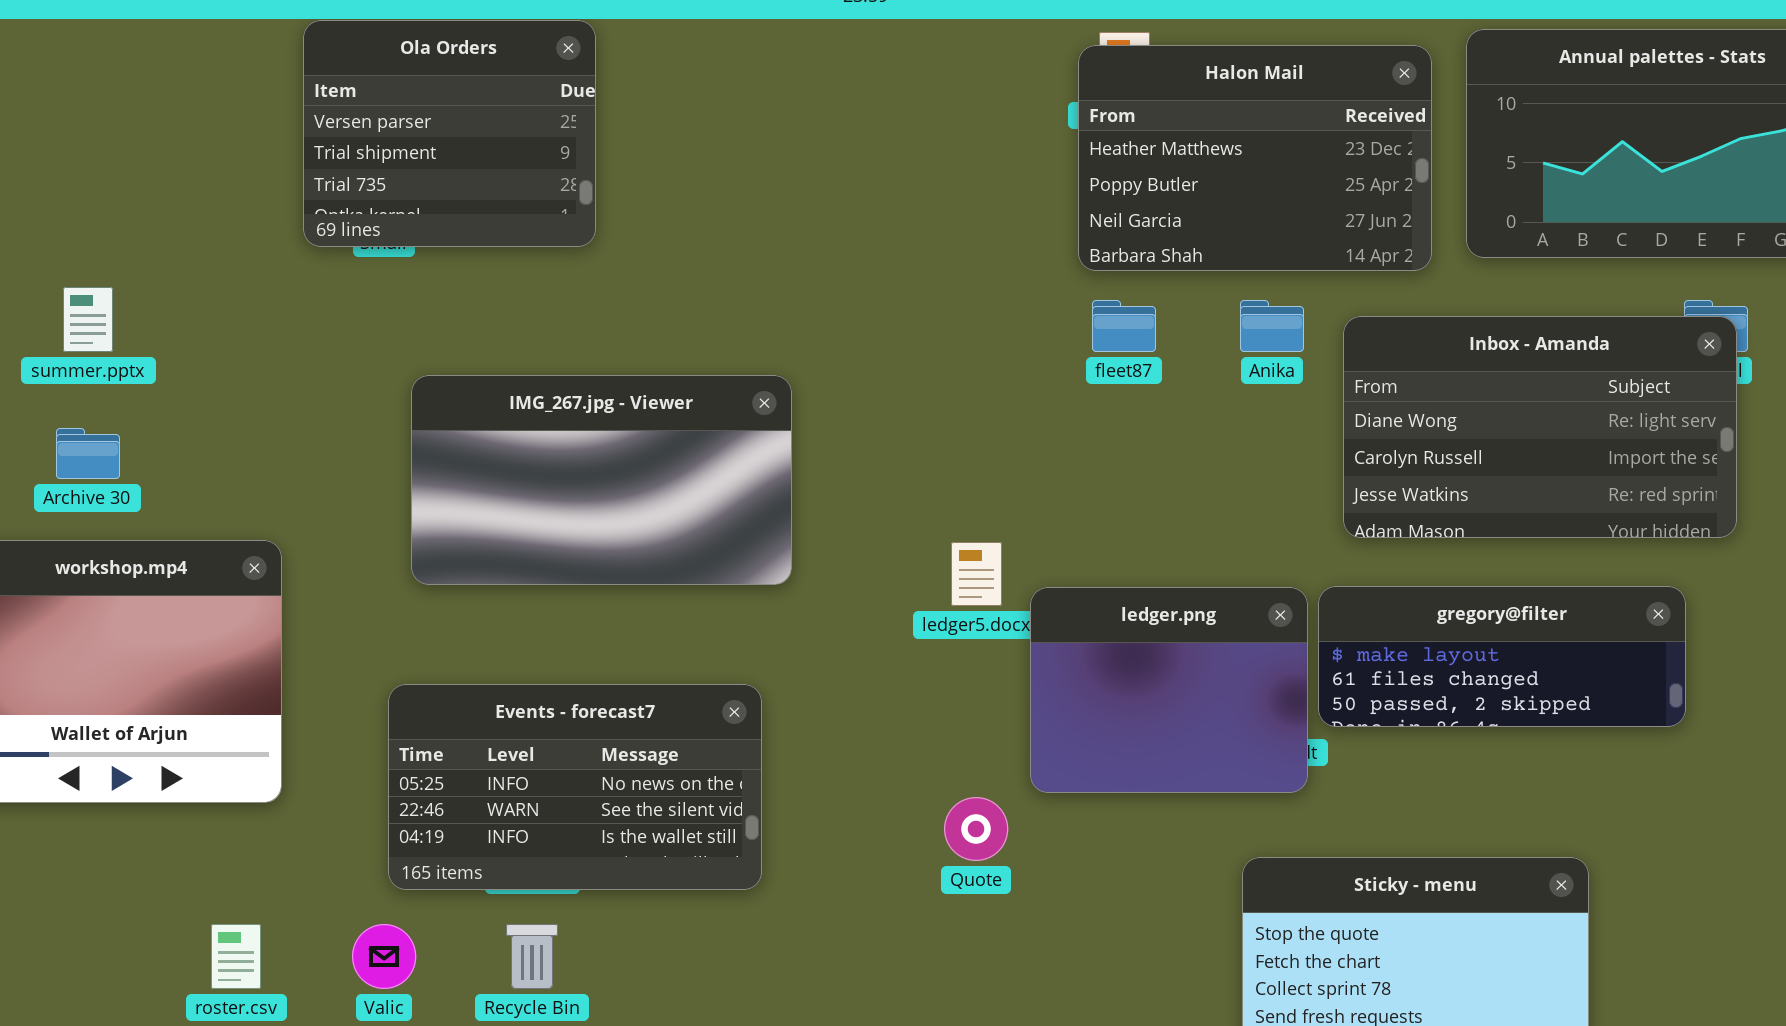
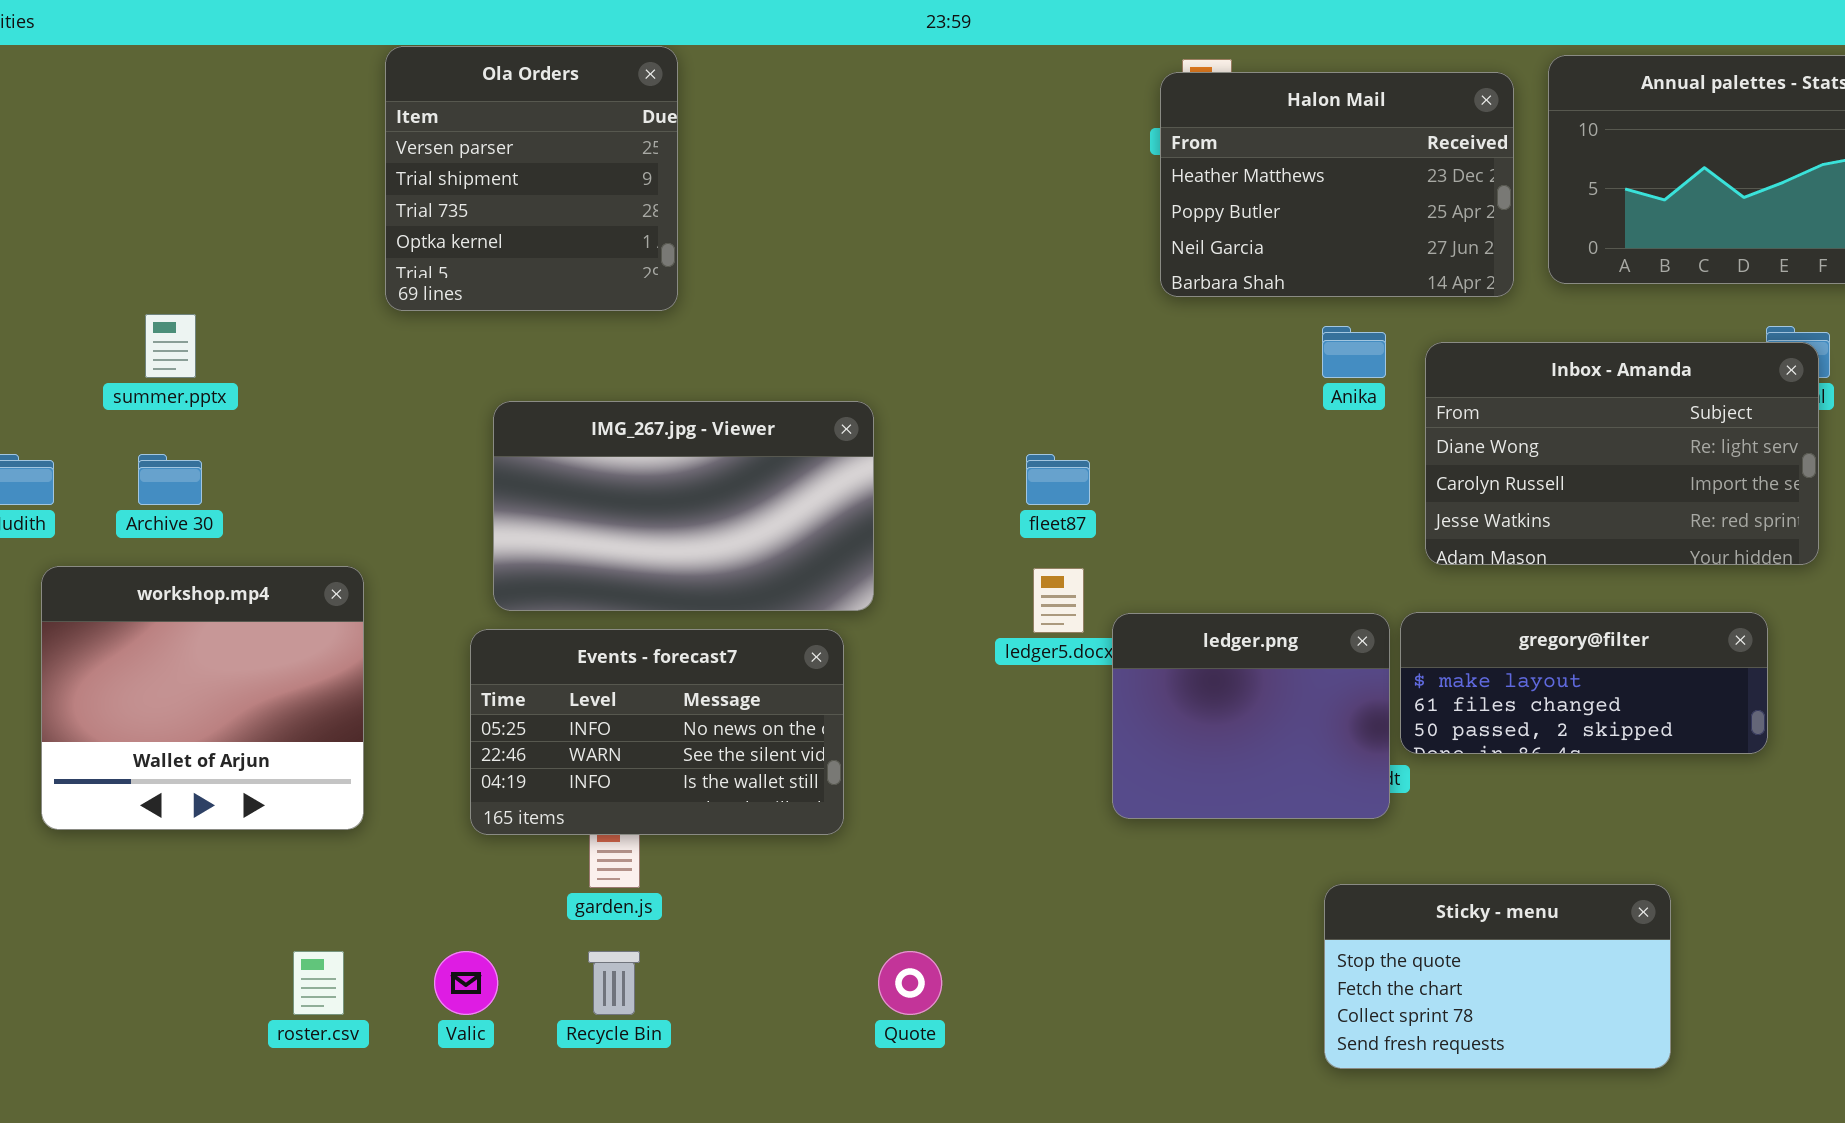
Ola Orders: [303,20,596,247] -> [385,46,678,311], resized
fleet87: [1092,300,1156,352] -> [1026,454,1090,505], moved
Events - forecast7: [388,684,762,890] -> [470,629,844,835], moved
Quote: [944,797,1008,861] -> [878,951,942,1015], moved

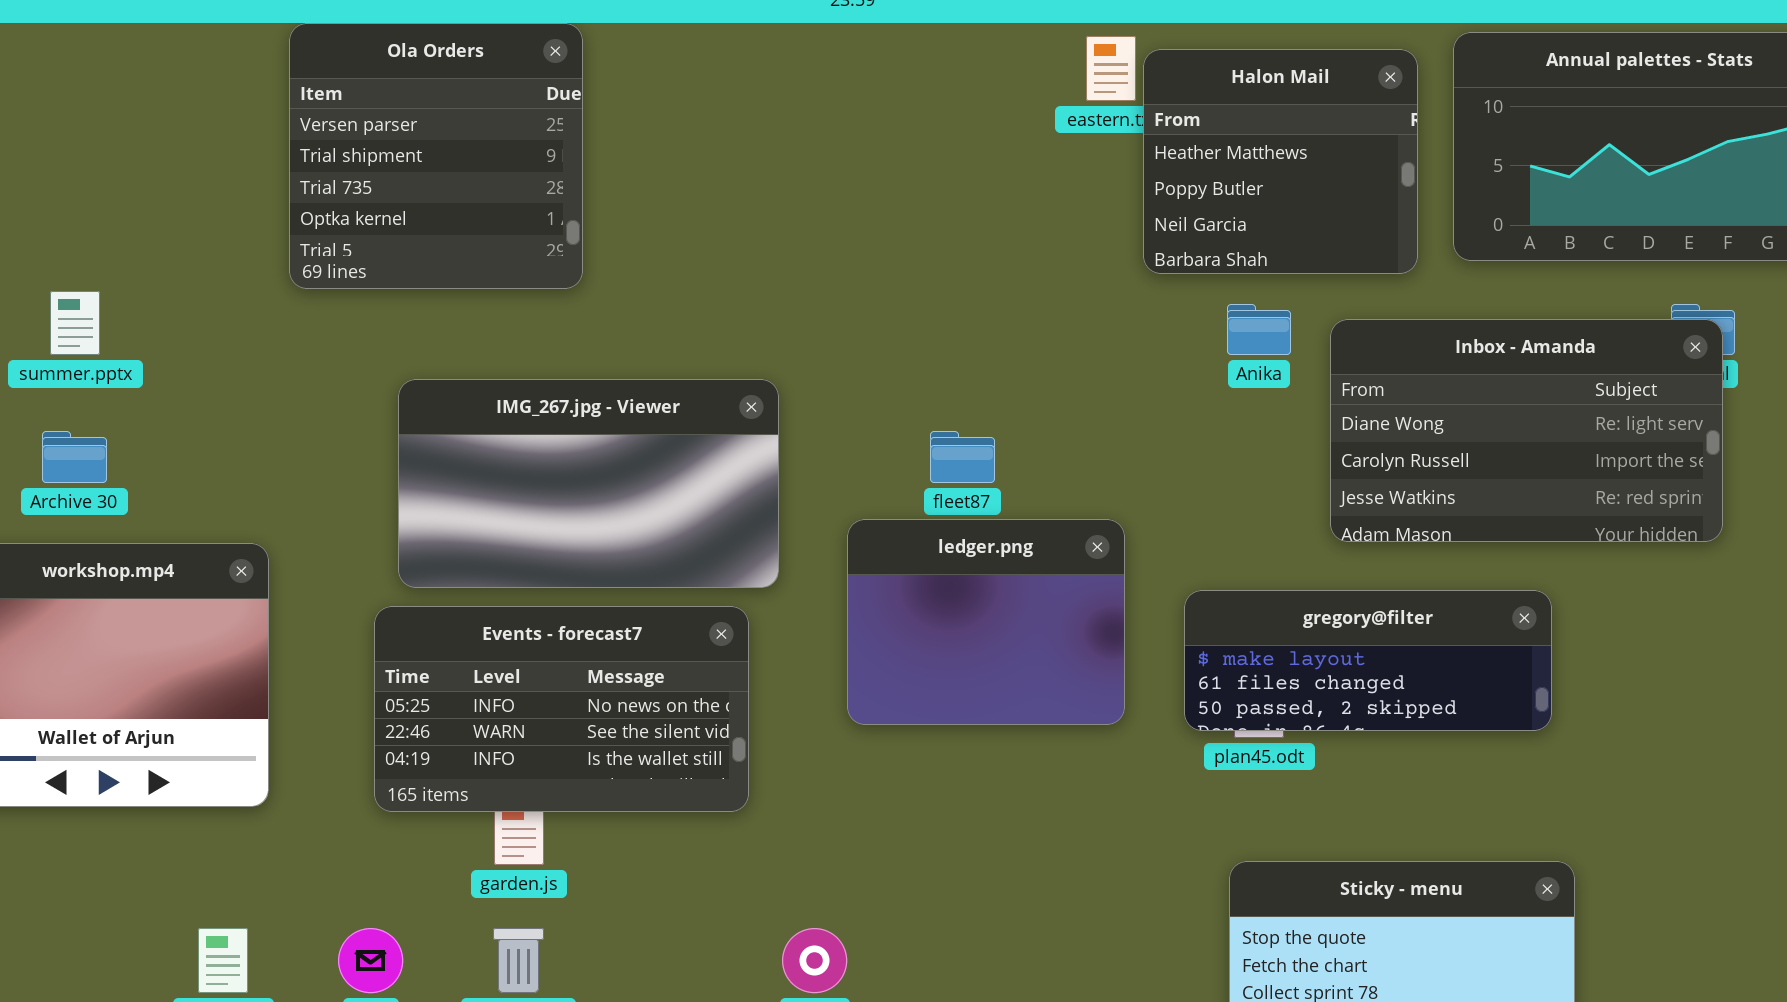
Halon Mail: [1160,72,1514,297] -> [1143,49,1418,274], resized
gregory@filter: [1400,612,1768,754] -> [1184,590,1552,731], moved
ledger.png: [1112,613,1390,819] -> [847,519,1125,725], moved

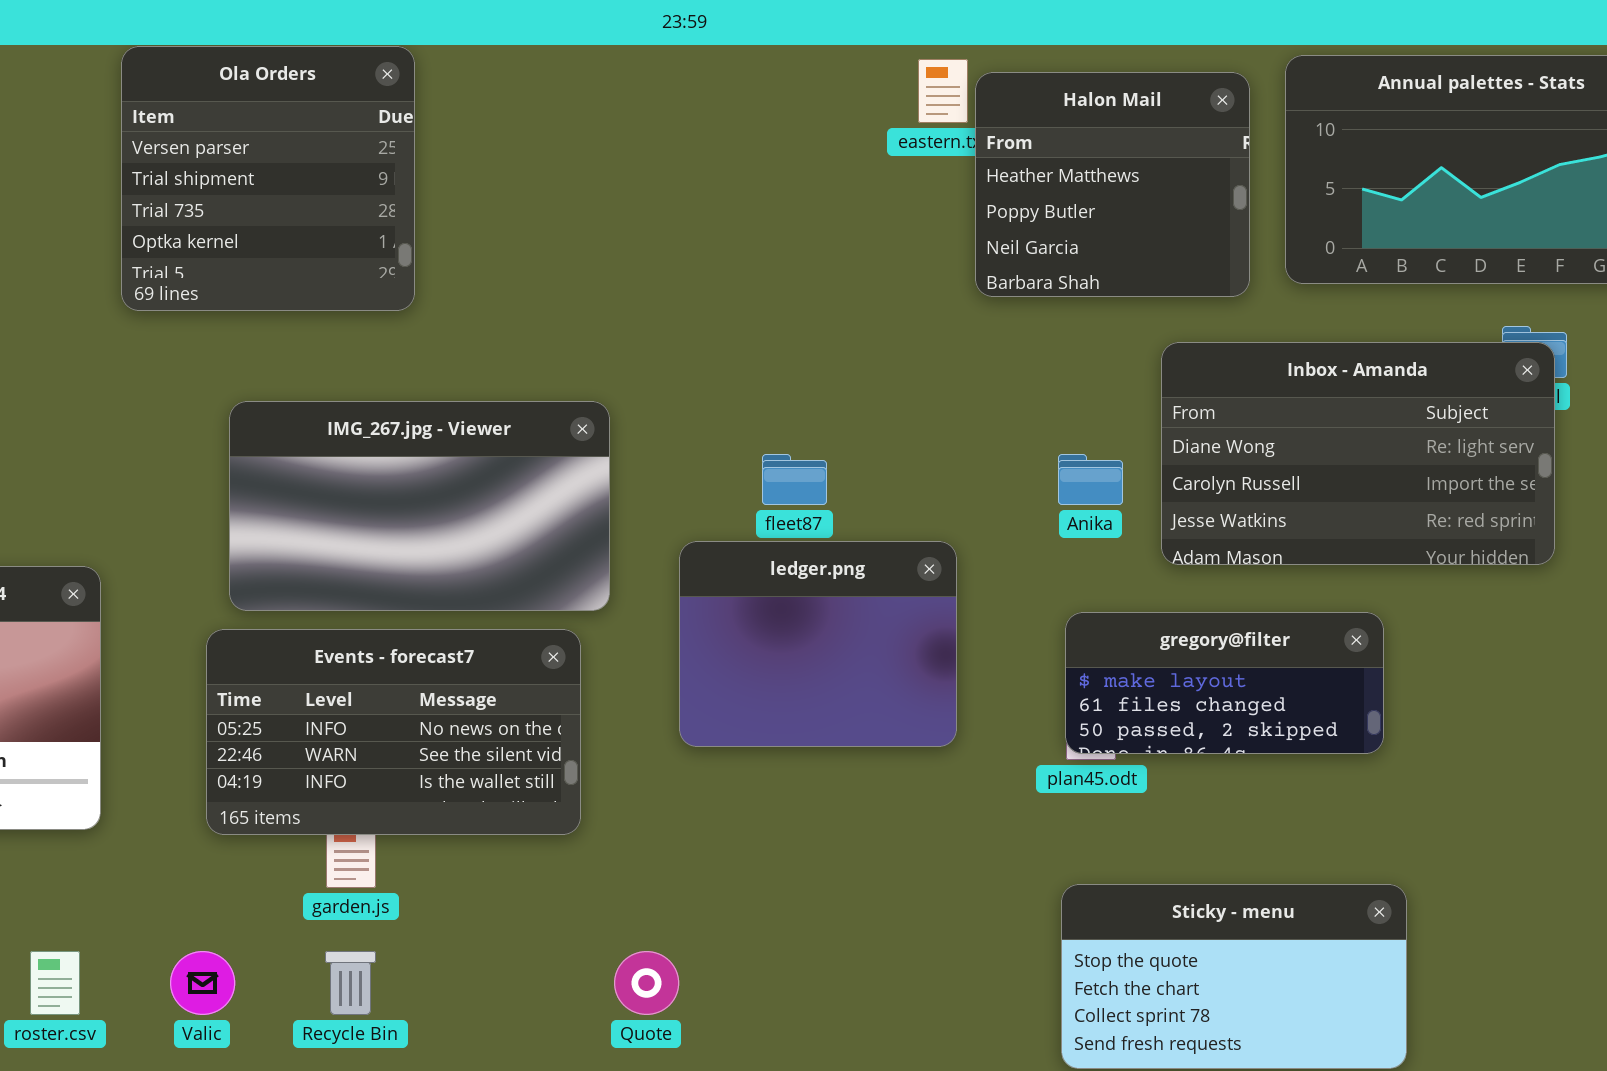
Anika: [1227,304,1291,355] -> [1058,454,1123,505], moved
gregory@filter: [1184,590,1552,731] -> [1065,612,1384,754], resized

